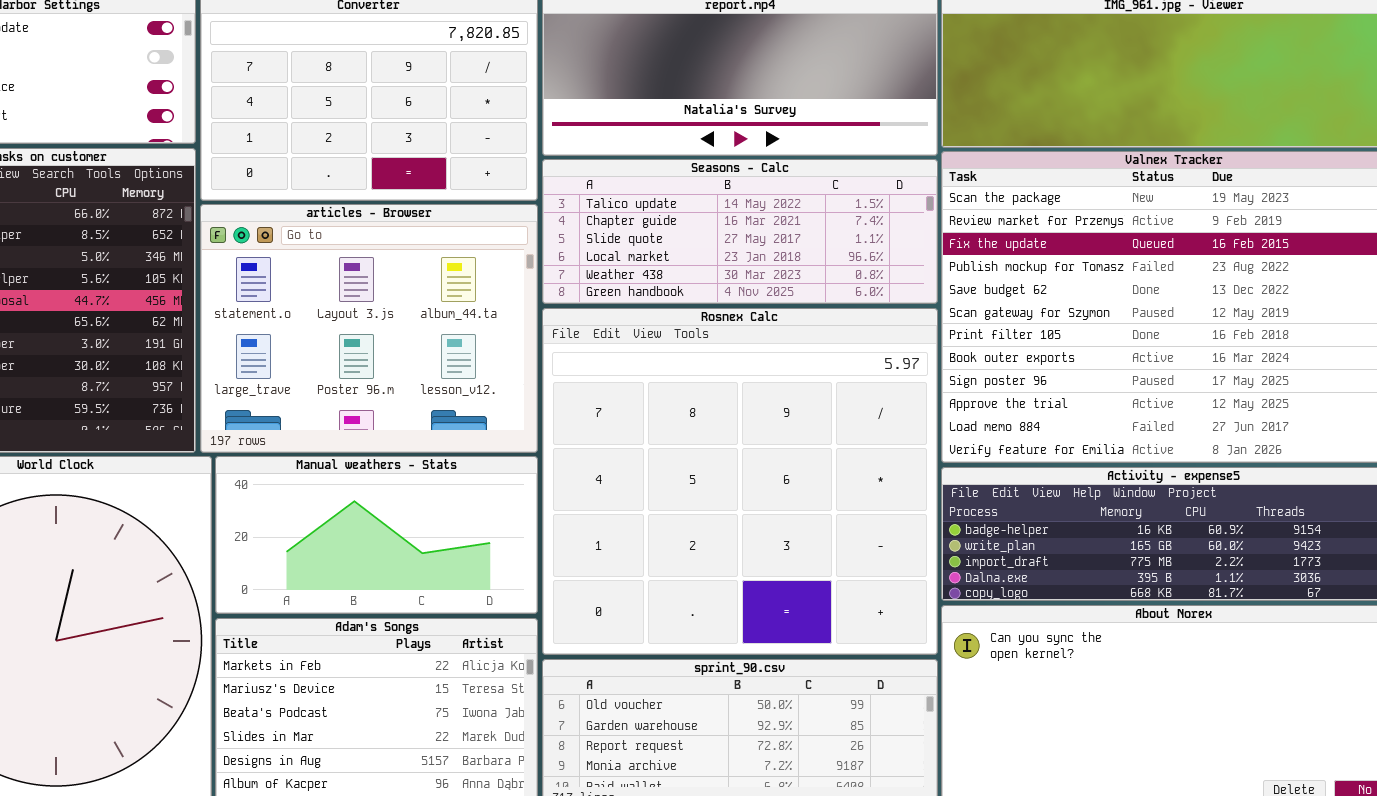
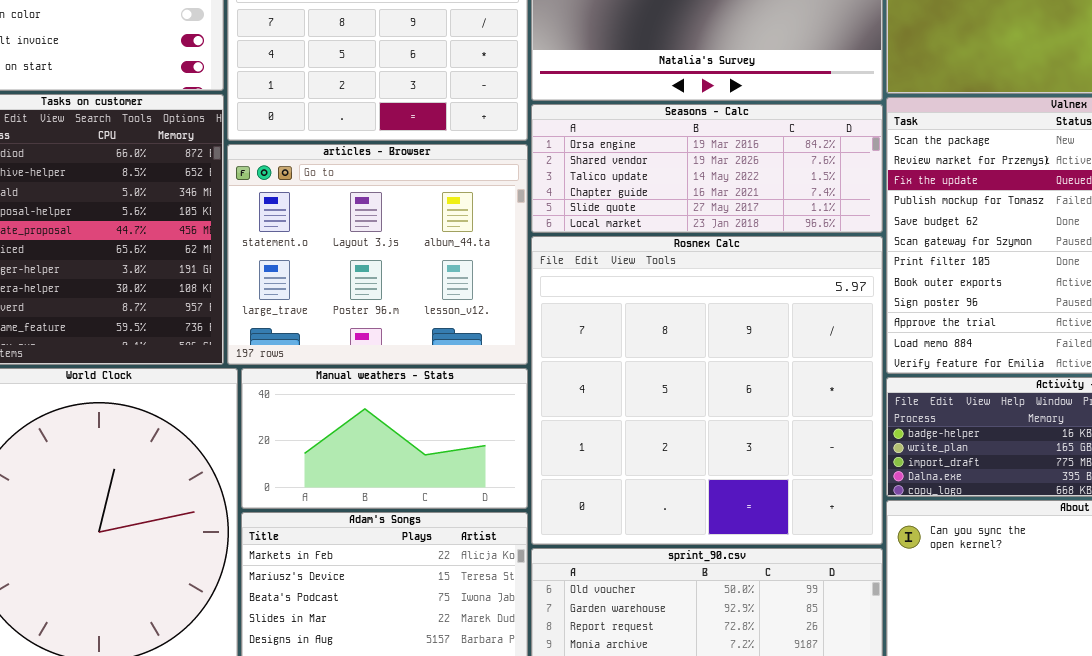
Seasons - Calc: [542,159,938,304] -> [531,104,883,233], scrolled up 2 rows

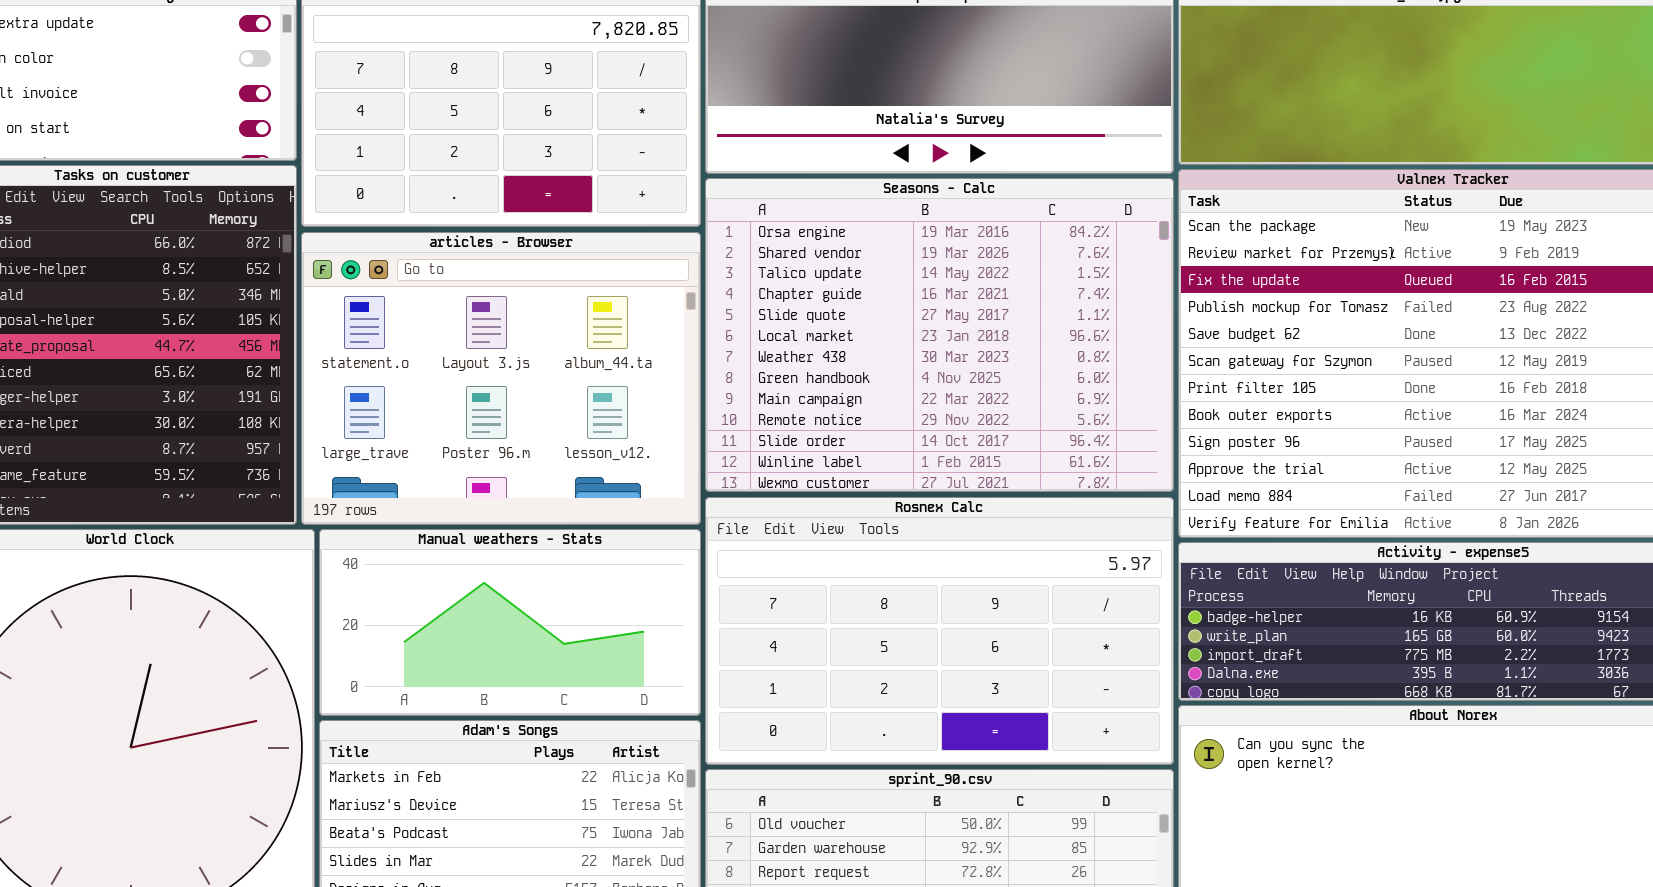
Seasons - Calc: [531,104,883,233] -> [705,178,1174,492], resized
Rosnex Calc: [531,236,883,545] -> [705,497,1174,765], resized

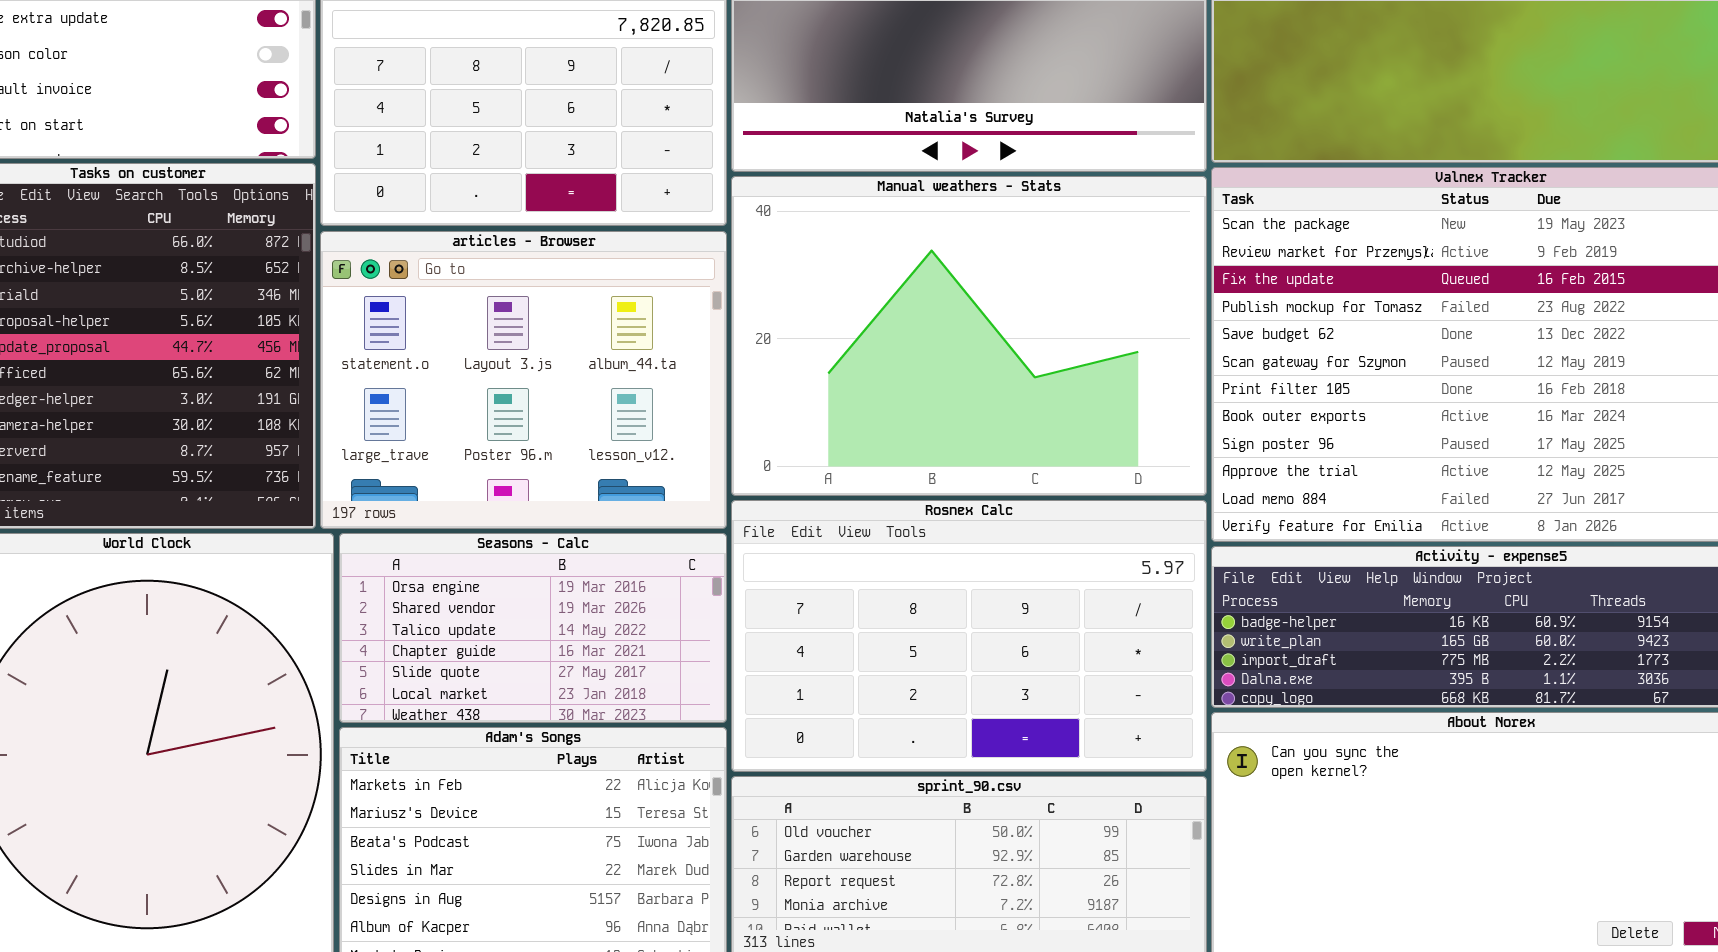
Seasons - Calc: [705,178,1174,492] -> [339,533,727,723], moved, resized
Manual weathers - Stats: [319,529,701,716] -> [731,176,1207,496], moved, resized

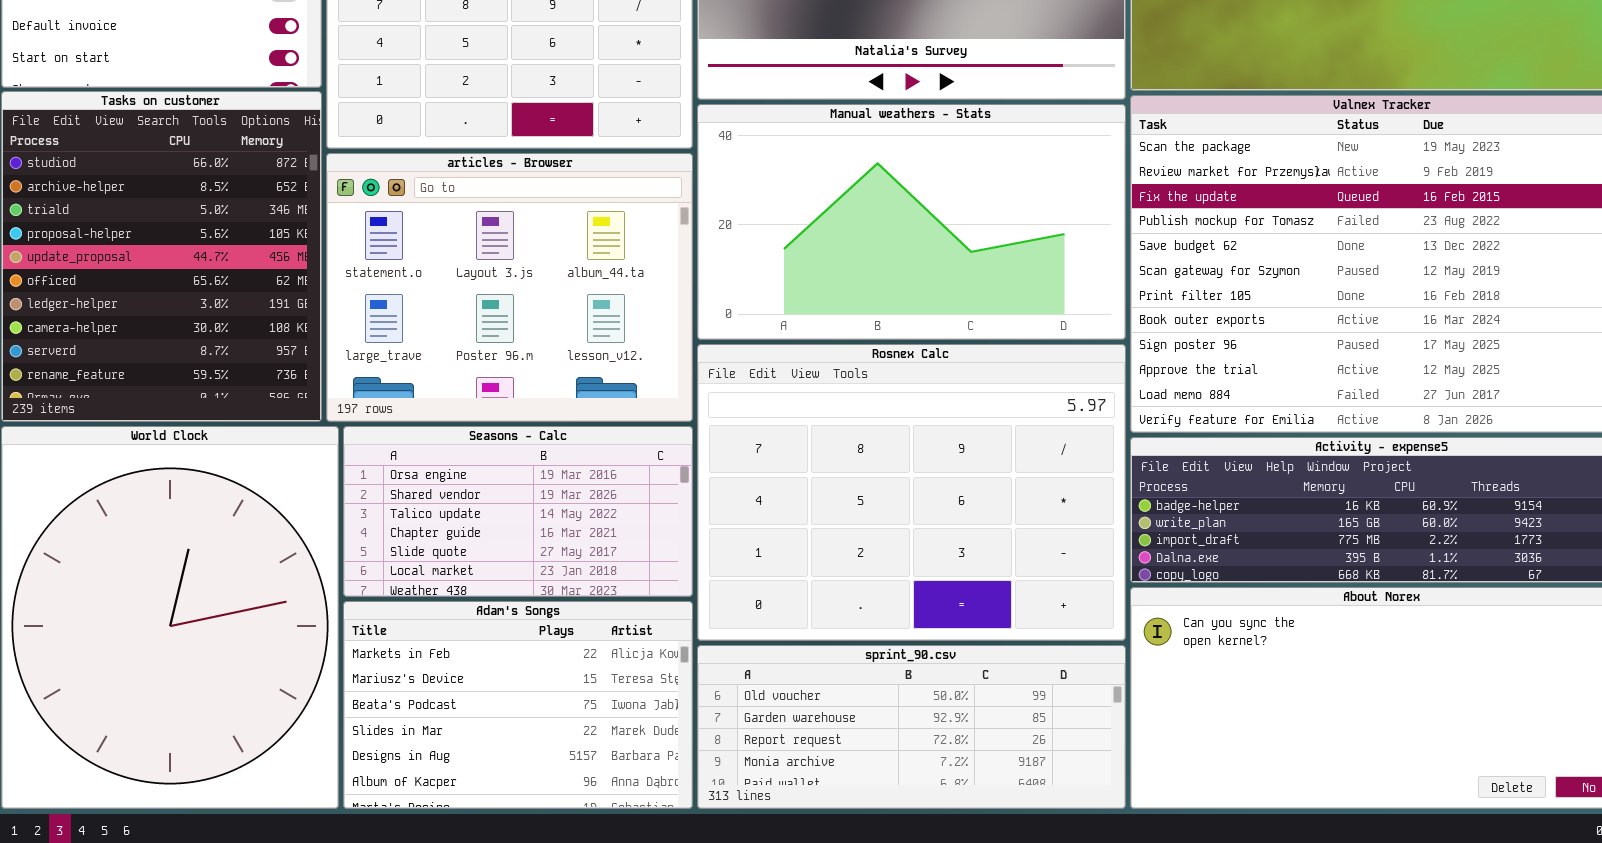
Manual weathers - Stats: [731,176,1207,496] -> [697,104,1126,340], resized
Rosnex Calc: [731,500,1207,772] -> [697,344,1126,641], resized

